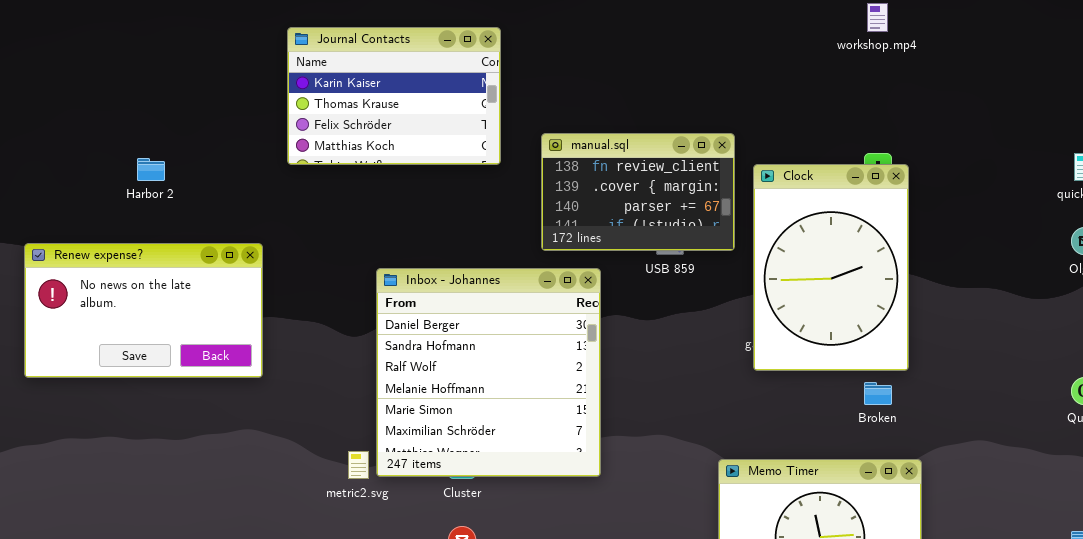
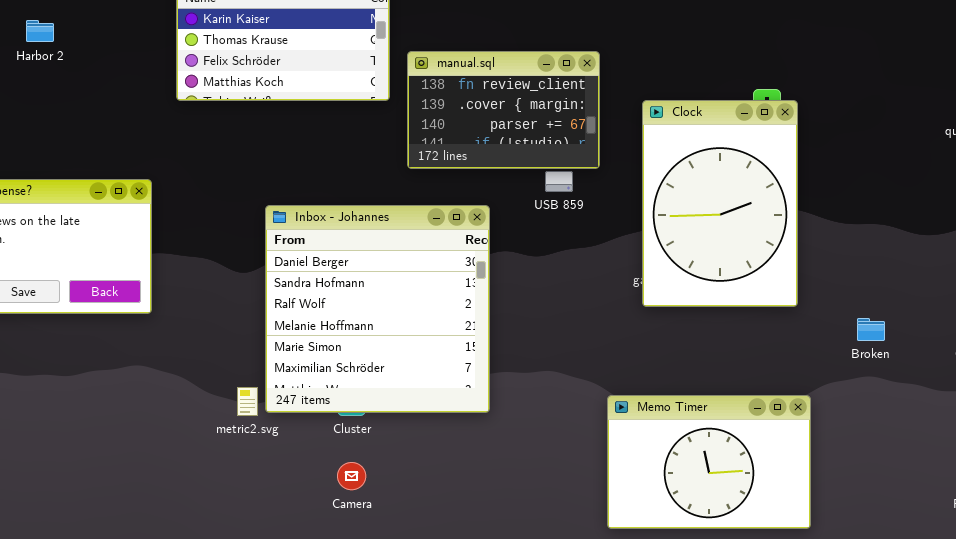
manual.sql: [541,133,735,251] -> [407,51,600,169], moved
Harbor 2: [137,158,165,181] -> [26,20,54,42], moved
Broken: [864,382,892,405] -> [857,318,885,341], moved

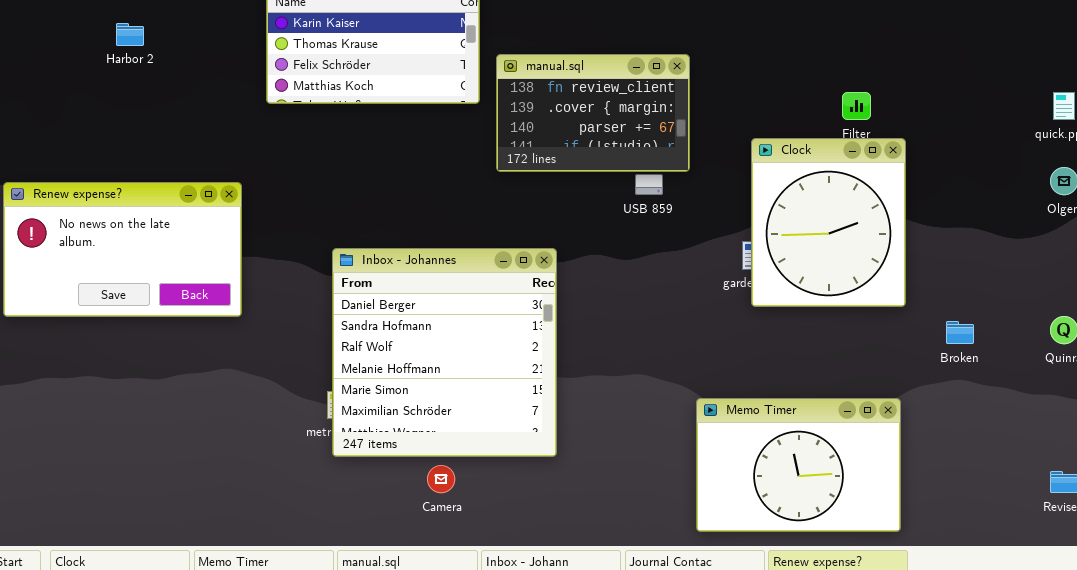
Clock: [642,100,798,307] -> [751,138,906,307], moved, resized
Inbox - Johannes: [265,205,490,413] -> [332,248,557,457], moved

